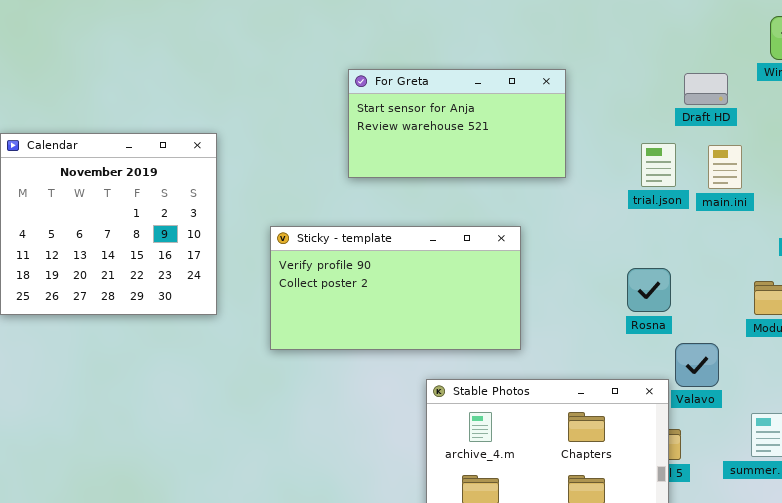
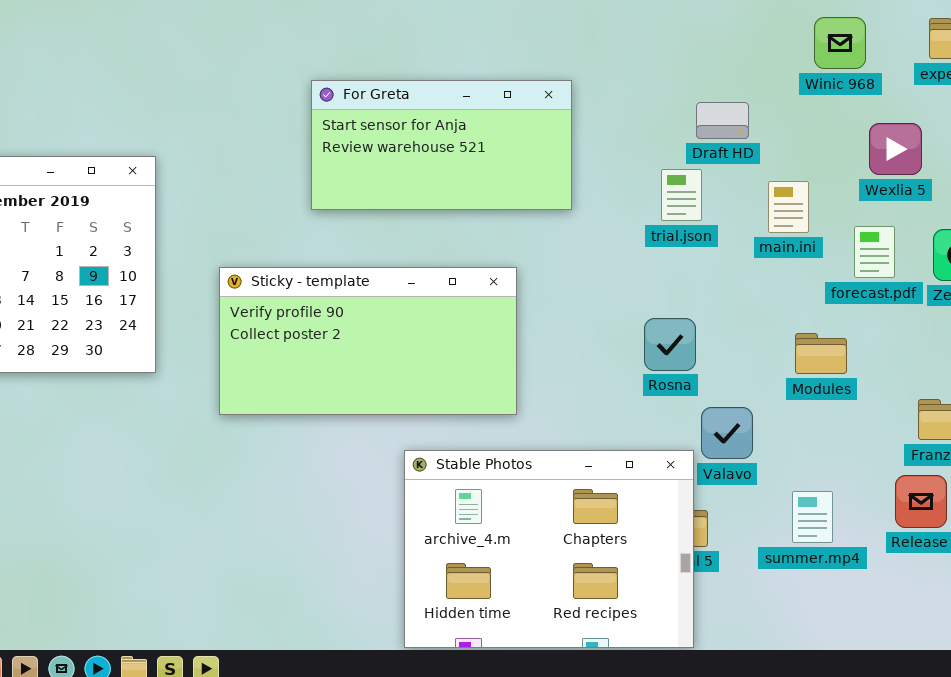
Draft HD: [684,73,728,105] -> [696,102,749,139], moved
main.ini: [708,145,742,189] -> [768,181,809,233], moved

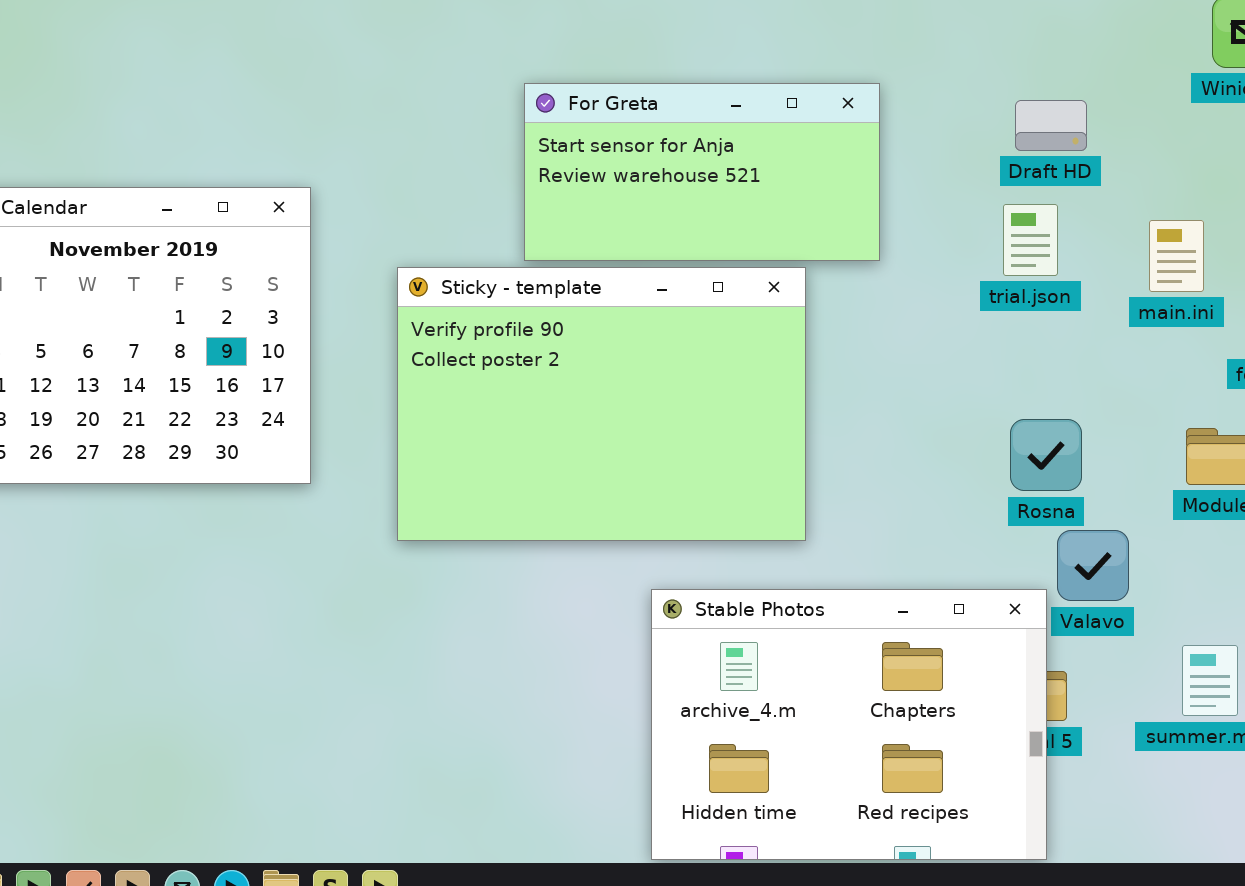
Draft HD: [696,102,749,139] -> [1015,100,1087,151], moved
Sticky - template: [219,267,517,415] -> [397,267,806,541], resized
Rosna: [644,318,696,371] -> [1010,419,1082,491], moved

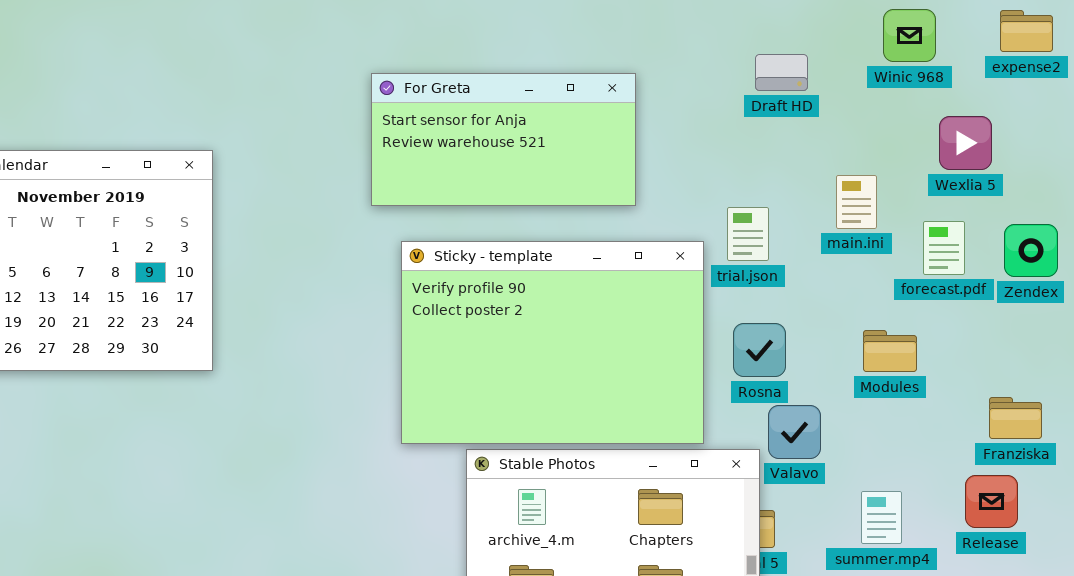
Draft HD: [1015,100,1087,151] -> [755,54,808,91], moved
trial.json: [1003,204,1058,276] -> [727,207,769,261], moved
Sticky - template: [397,267,806,541] -> [401,241,704,444], moved

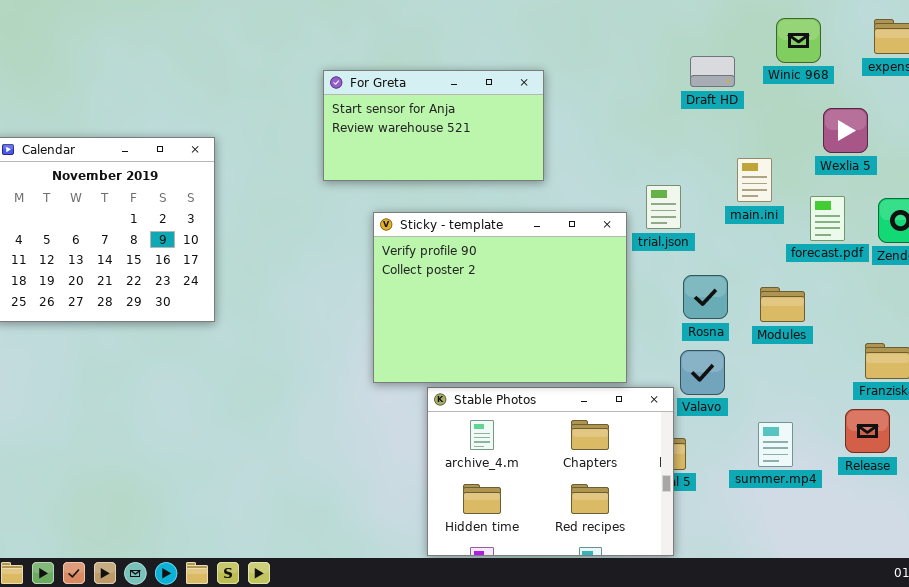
Draft HD: [755,54,808,91] -> [690,56,735,87], moved
For Greta: [371,73,636,206] -> [323,70,544,181], moved
Rosna: [733,323,786,377] -> [683,275,728,319], moved

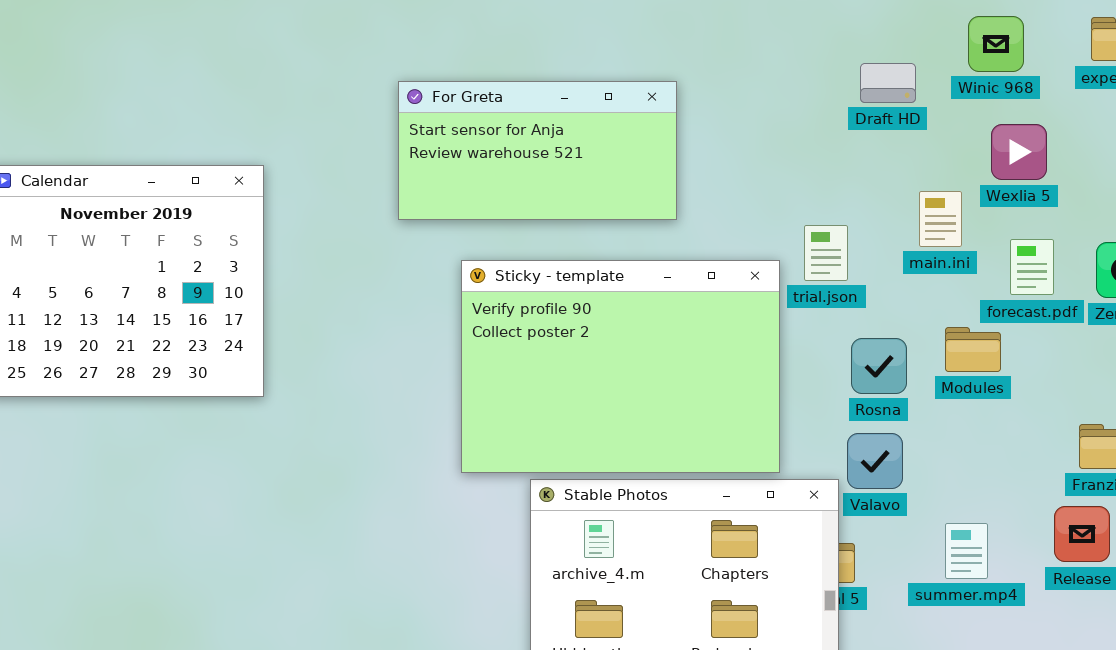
Wexlia 5: [823,108,868,153] -> [991,124,1047,180], moved
Modules: [760,287,805,322] -> [945,327,1001,372], moved

